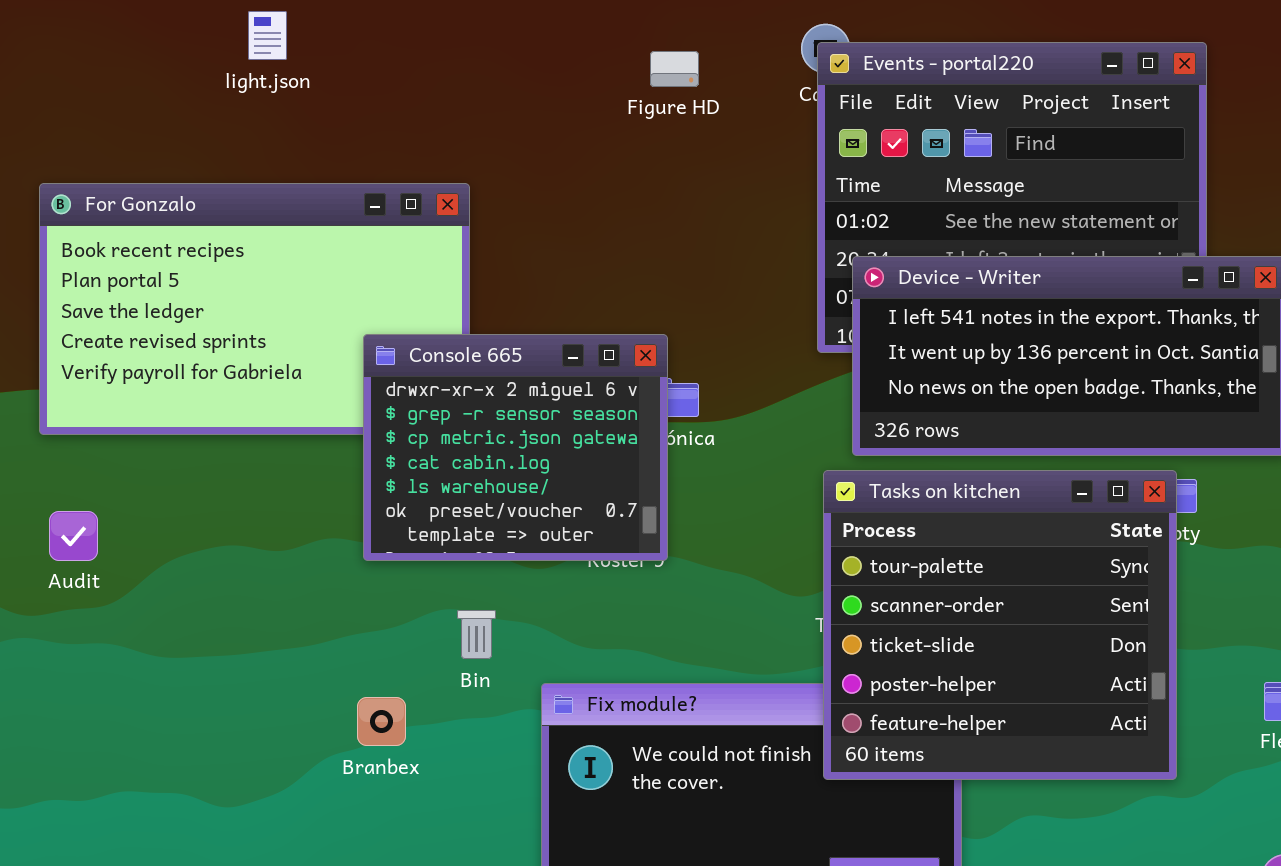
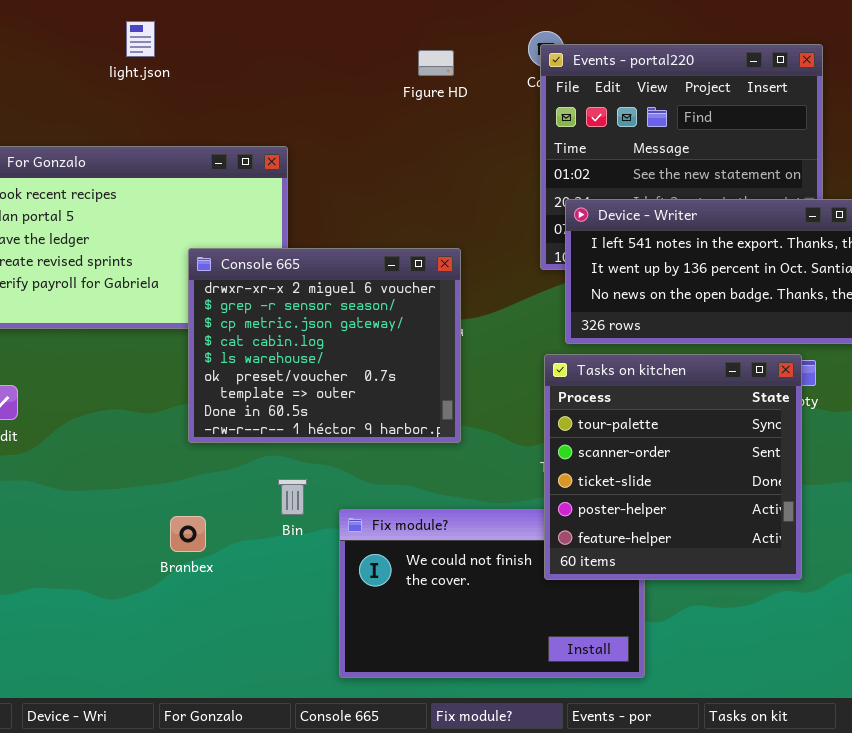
Console 665: [363,334,668,561] -> [188,248,461,443], moved, resized
Bin: [457,610,496,659] -> [278,479,307,515], moved
Branbex: [357,697,406,746] -> [170,516,206,552], moved

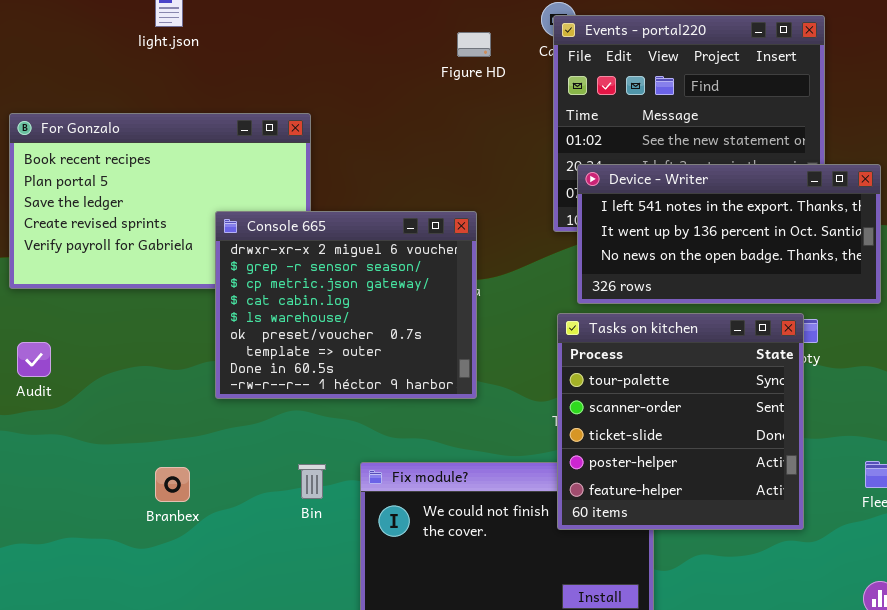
Figure HD: [418,50,454,76] -> [457,32,491,57], moved
Bin: [278,479,307,515] -> [298,464,326,499], moved
Branbex: [170,516,206,552] -> [155,467,190,502], moved

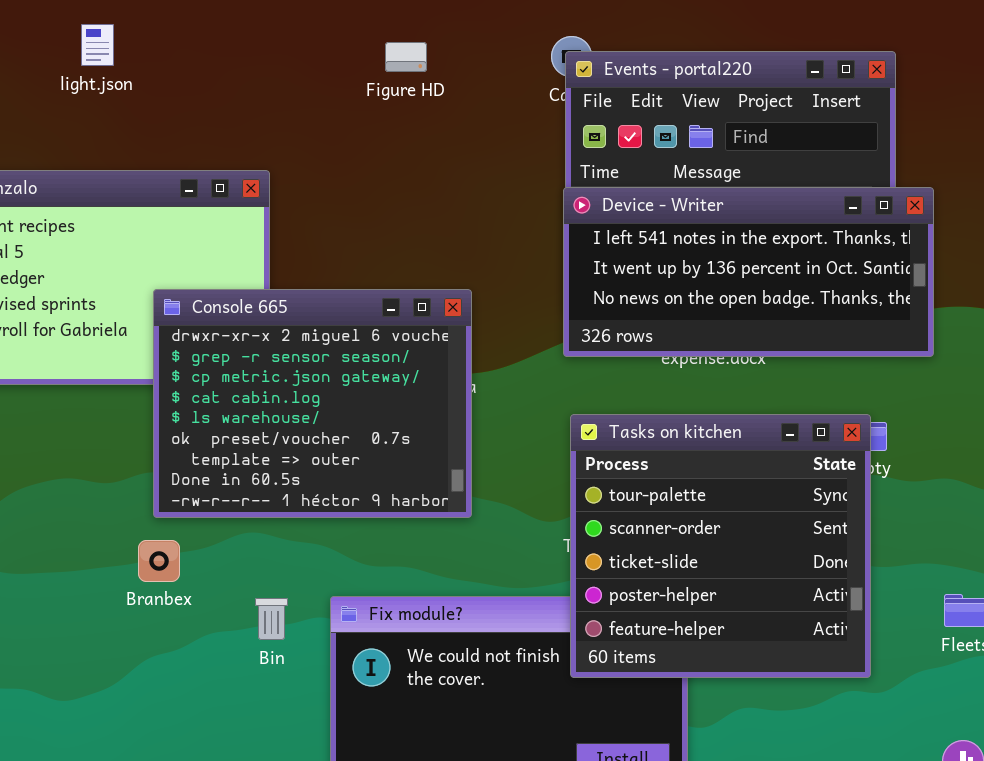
Figure HD: [457,32,491,57] -> [385,42,427,72], moved
Device - Writer: [577,164,881,304] -> [563,187,934,357], moved
Branbex: [155,467,190,502] -> [138,540,180,582], moved

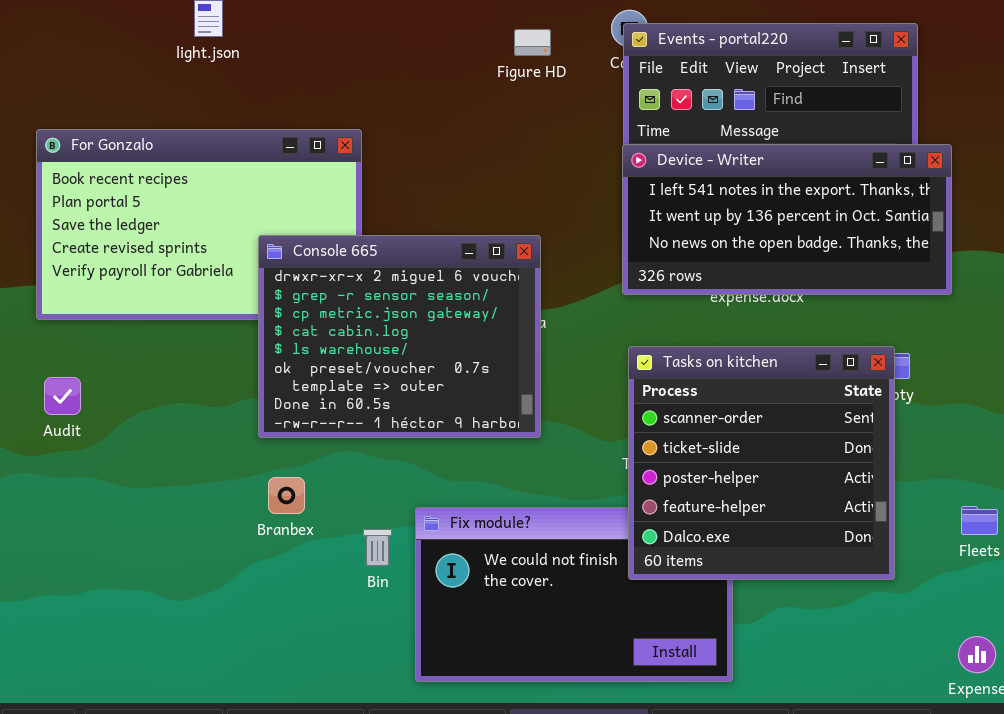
Figure HD: [385,42,427,72] -> [514,29,551,56], moved
Tasks on kitchen: [570,414,871,678] -> [628,346,895,580], scrolled down 1 row
Branbex: [138,540,180,582] -> [268,477,305,514], moved
Bin: [255,598,288,640] -> [363,529,392,566], moved

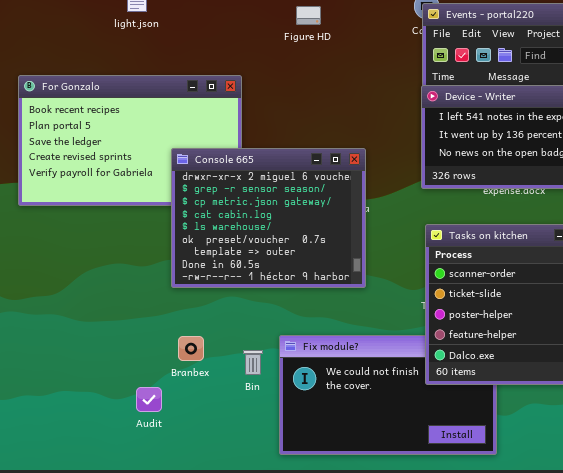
Figure HD: [514,29,551,56] -> [296,6,321,25], moved
Audit: [44,377,81,415] -> [136,387,162,412], moved
Branbex: [268,477,305,514] -> [178,336,204,361], moved

